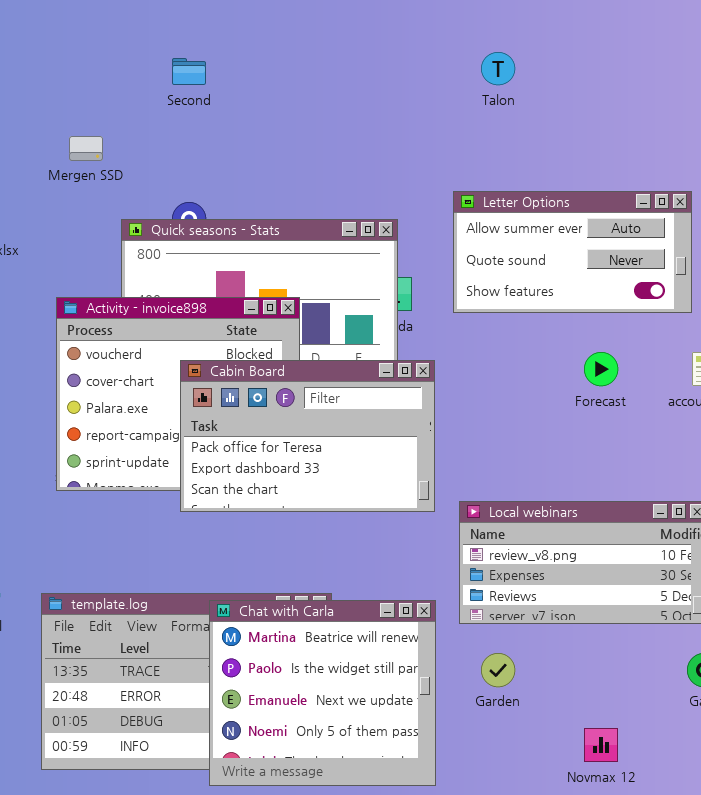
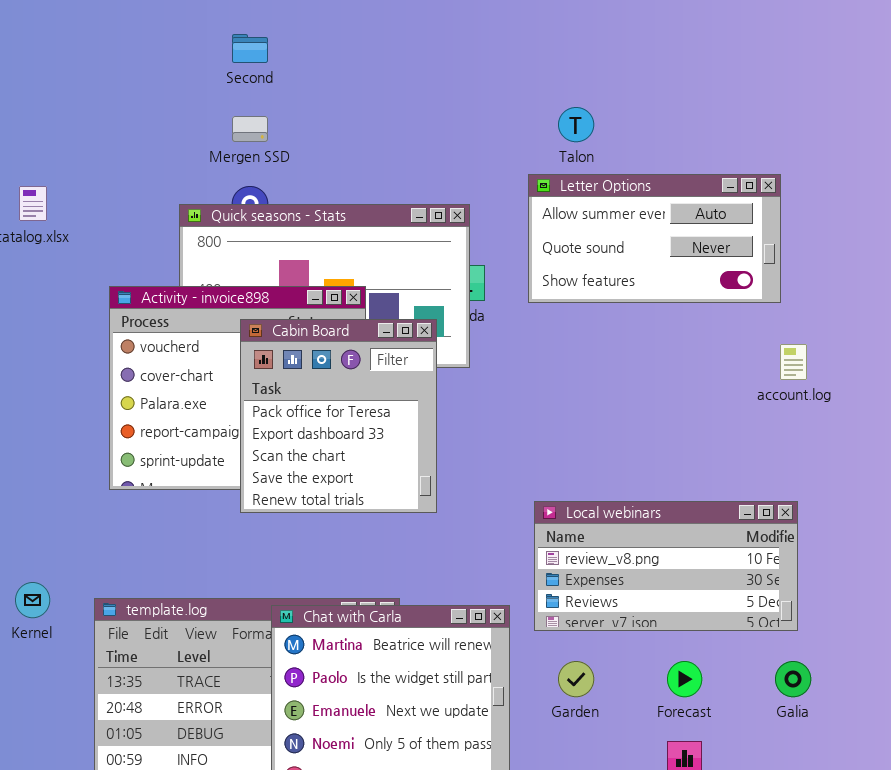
Talon: [481,52,515,85] -> [558,107,594,142], moved
Mergen SSD: [69,136,103,161] -> [232,116,268,142], moved
Forecast: [584,352,618,386] -> [667,661,702,697], moved
Cabin Board: [180,360,435,512] -> [240,319,437,513], resized

